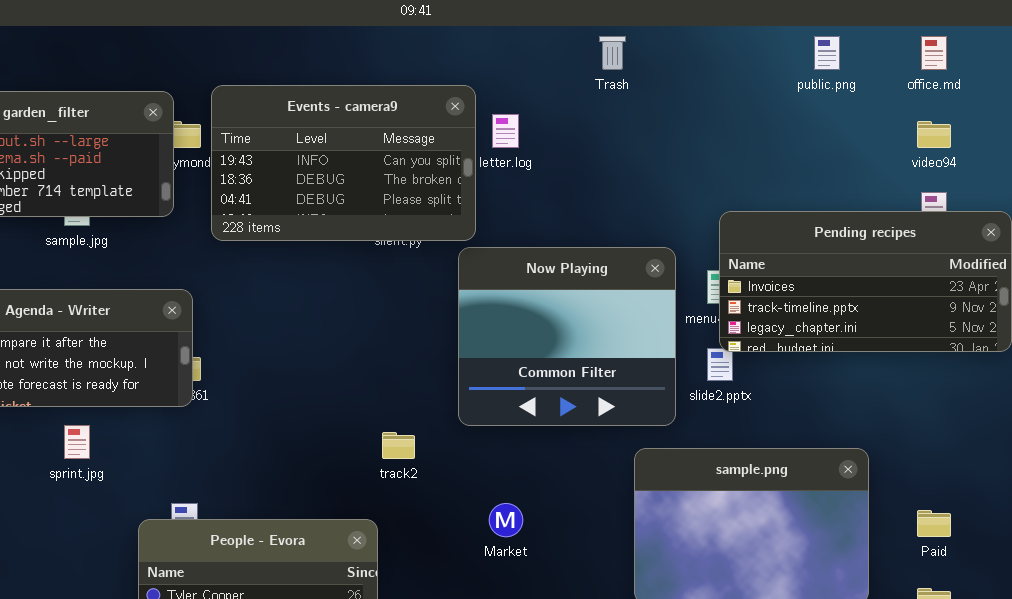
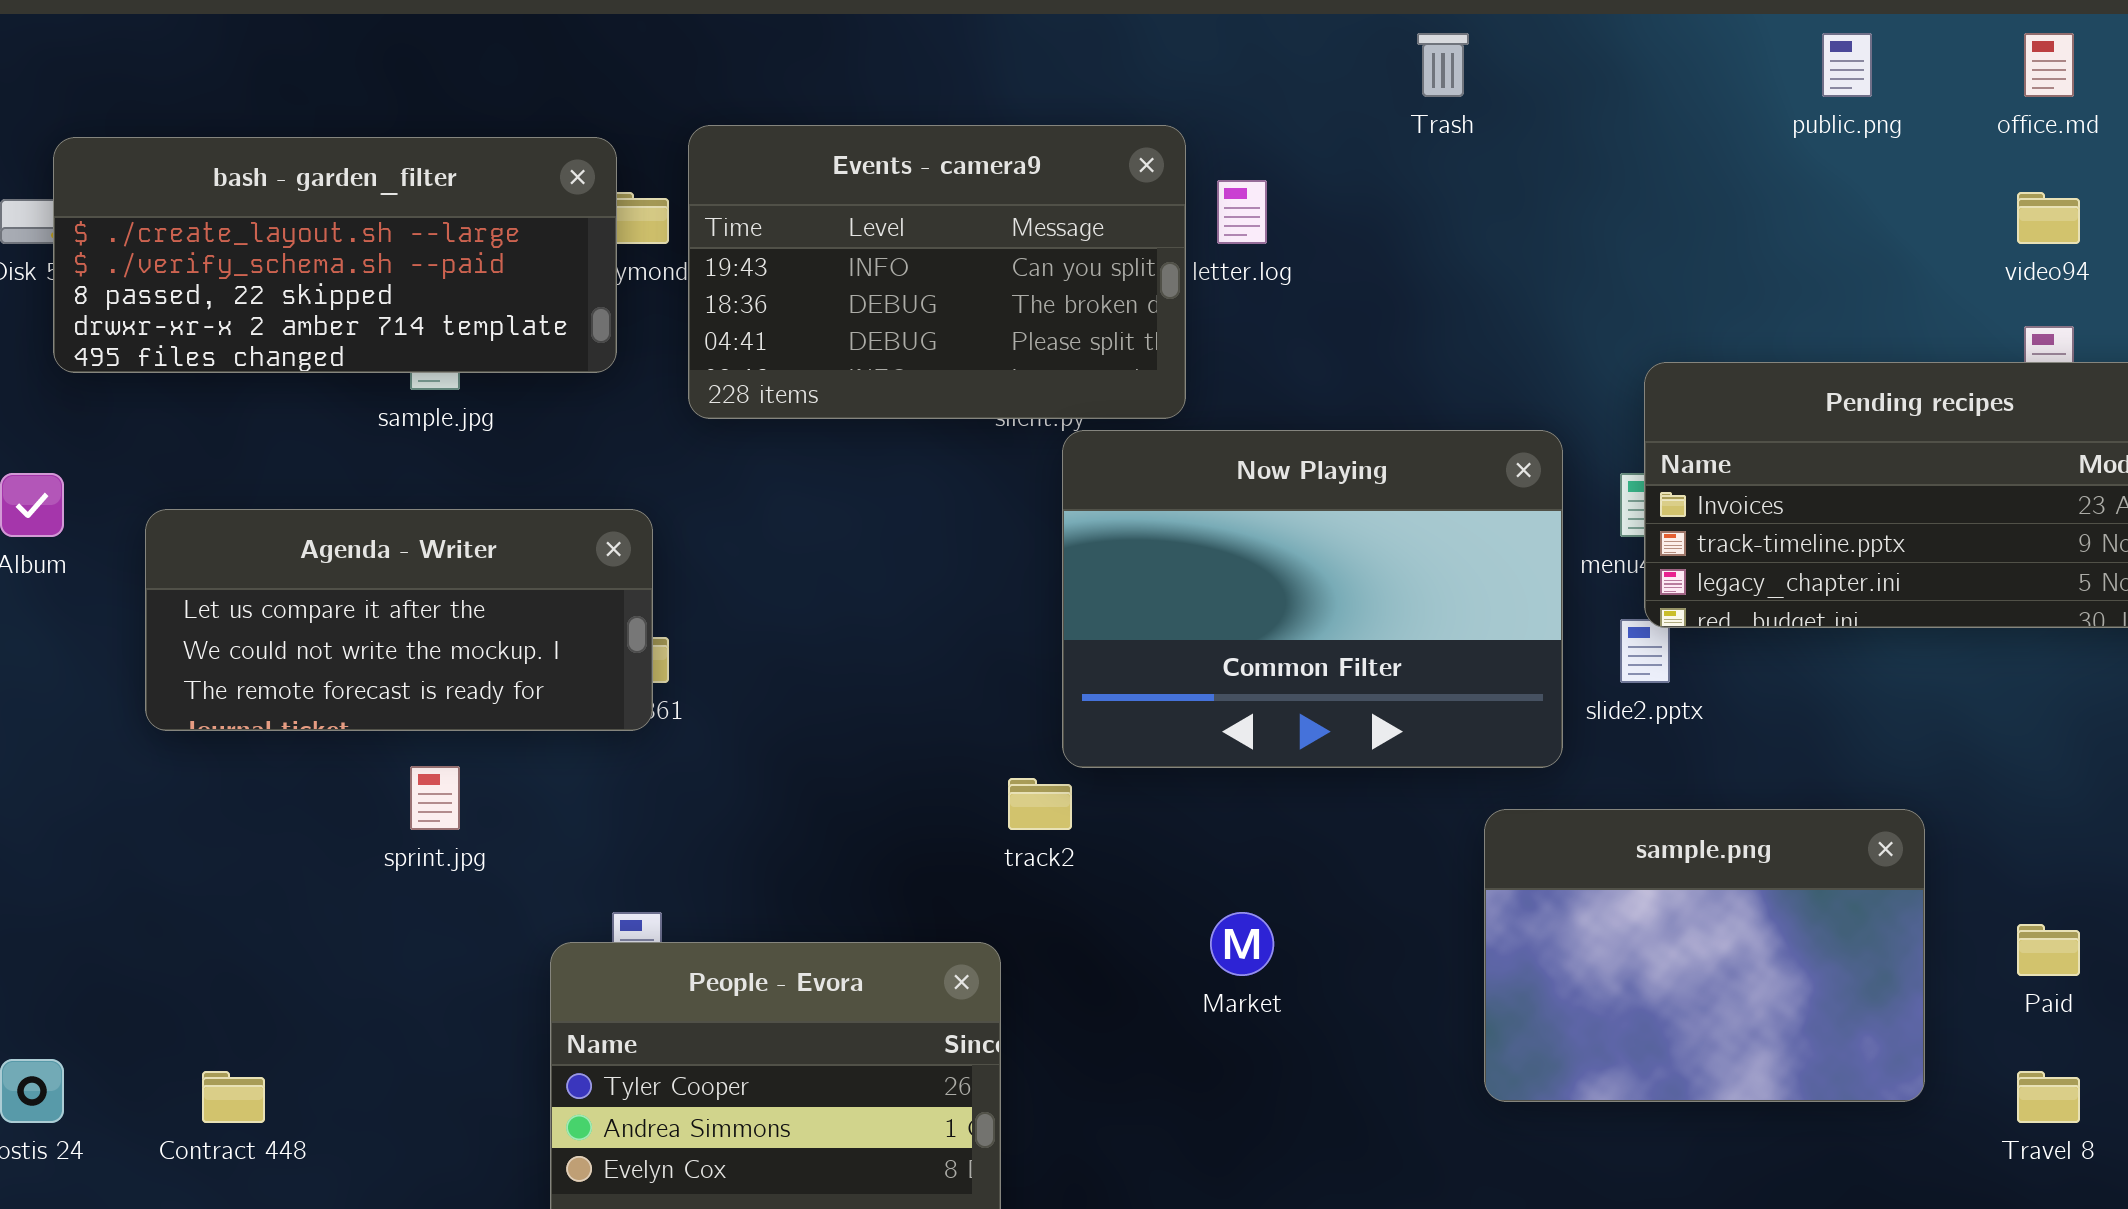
Now Playing: [458,247,676,426] -> [1062,430,1563,768], resized

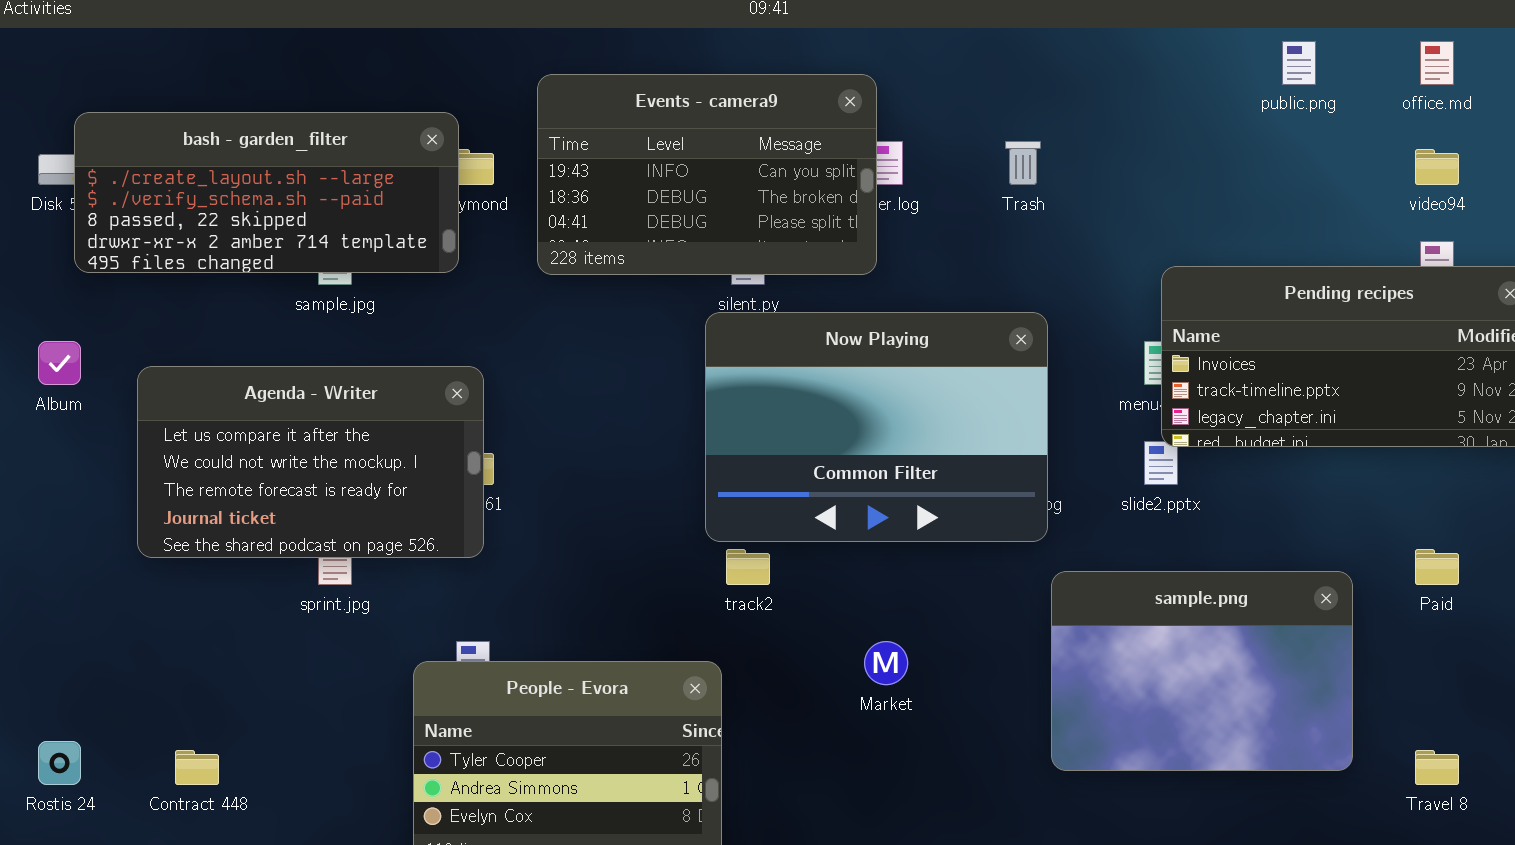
Trash: [1417,33,1469,97] -> [1005,141,1041,185], moved
Events - camera9: [688,125,1186,419] -> [537,74,877,275], moved
Now Playing: [1062,430,1563,768] -> [705,312,1048,542], moved
Agenda - Writer: [145,509,653,731] -> [137,366,484,558], resized
Paid: [2017,924,2080,976] -> [1415,549,1459,585], moved

